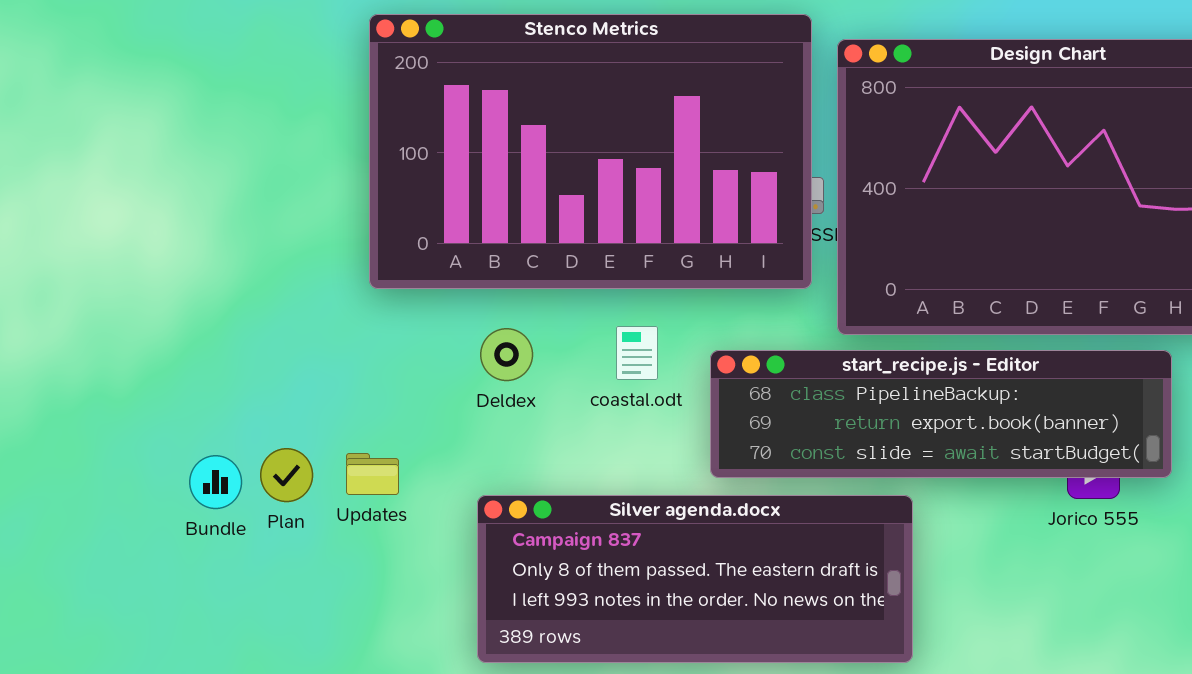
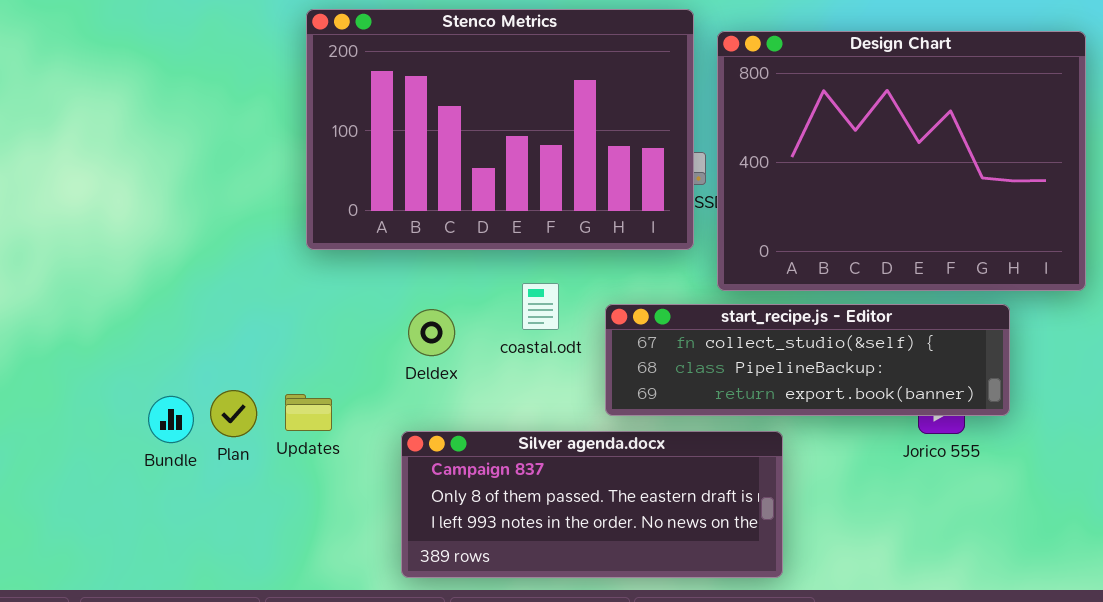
Deldex: [480,328,533,381] -> [408,309,455,356], moved
start_recipe.js - Editor: [710,350,1172,478] -> [605,304,1010,416], scrolled up 1 row

